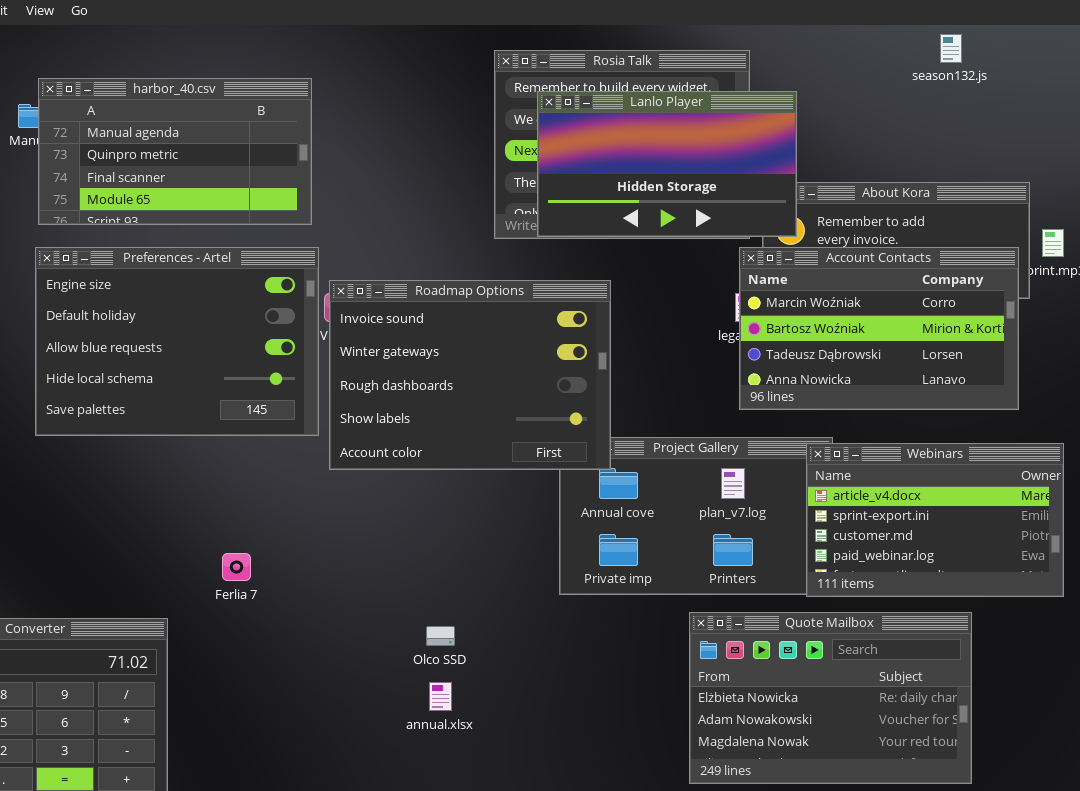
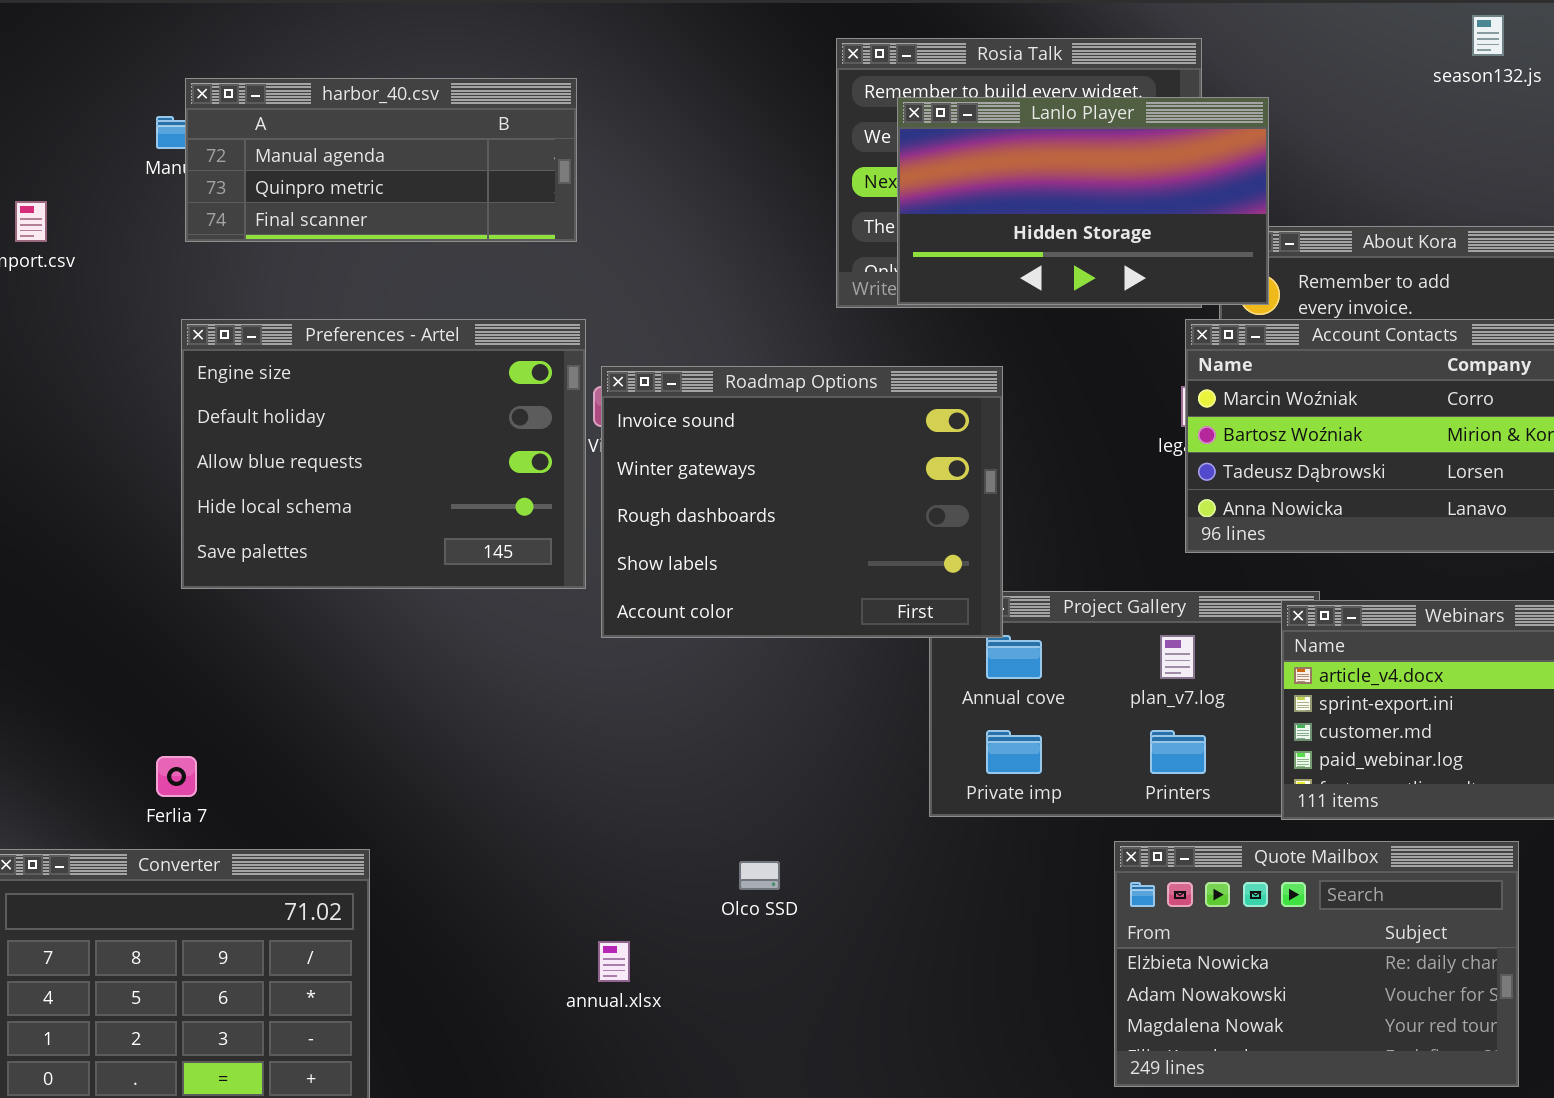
harbor_40.csv: [38,78,312,225] -> [185,78,577,242], resized
Ferlia 7: [222,553,251,581] -> [156,756,197,797], moved
annual.xlsx: [429,682,452,711] -> [598,941,630,982], moved

